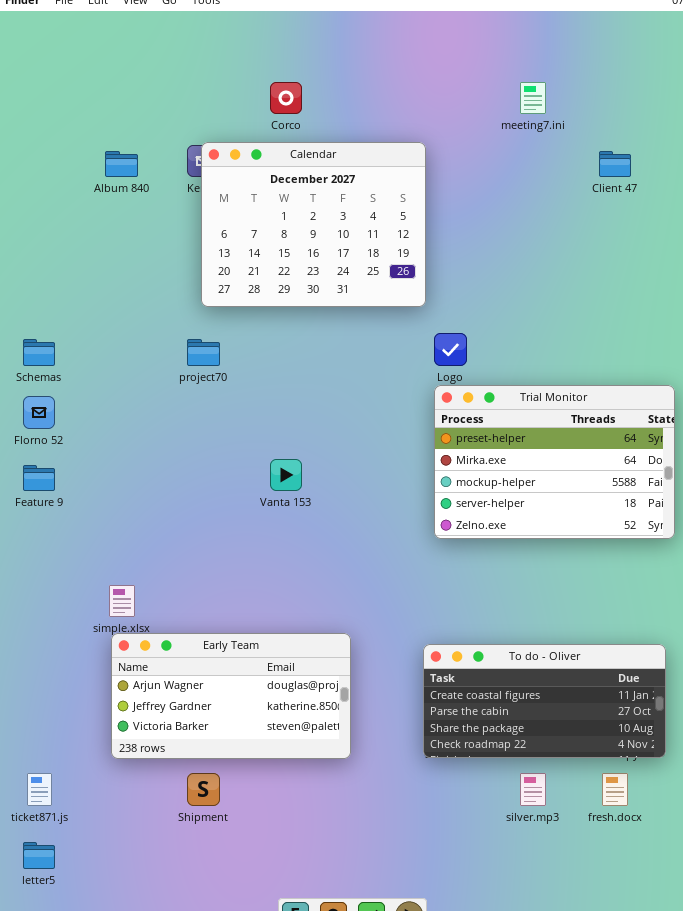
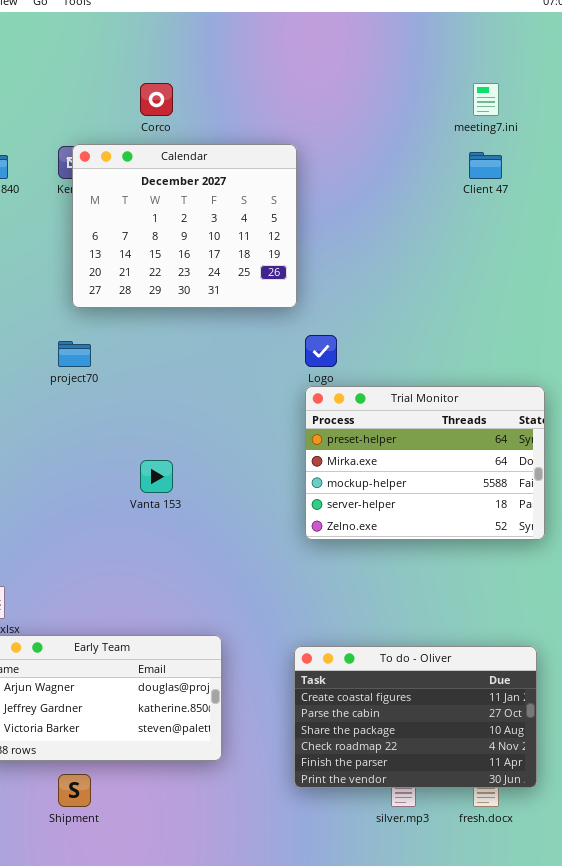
meeting7.ini: [520,82,546,114] -> [473,83,499,116], moved
To do - Oliver: [423,644,666,758] -> [294,646,537,788], resized

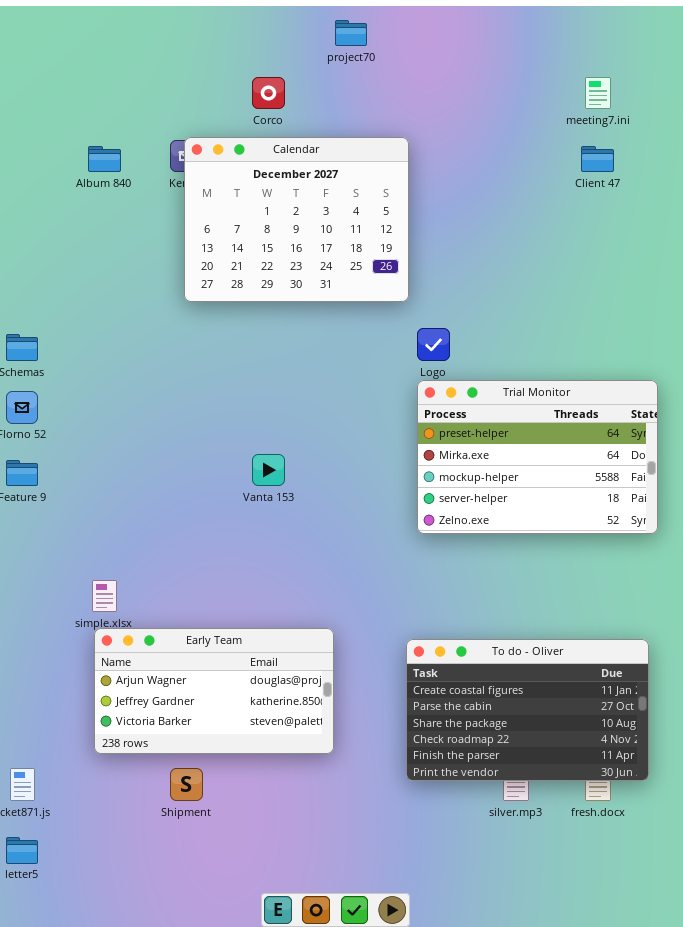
project70: [58,341,91,367] -> [335,20,367,46], moved

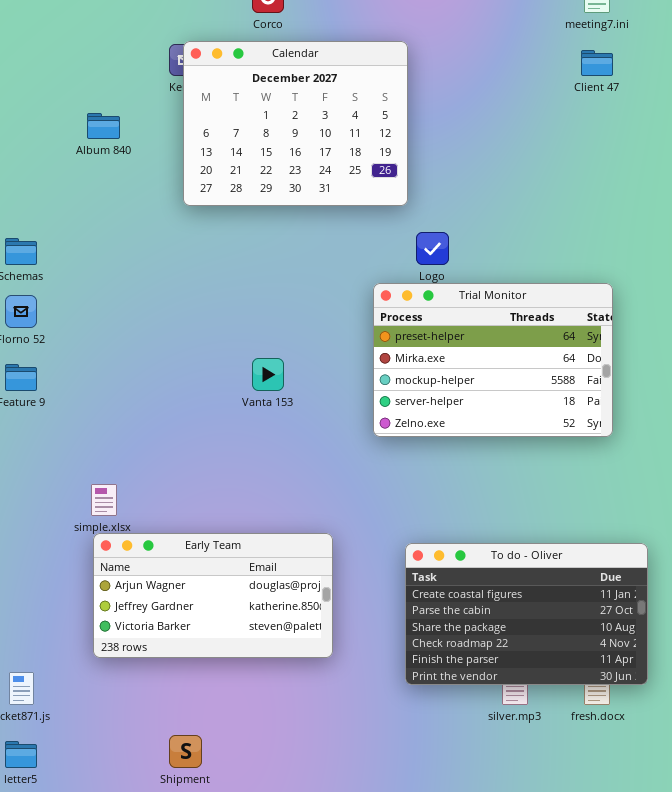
Album 840: [88,146,121,172] -> [87,113,120,139], moved
Trial Monitor: [417,380,658,534] -> [373,283,613,437], moved
Shipment: [170,768,203,801] -> [169,735,202,768], moved

